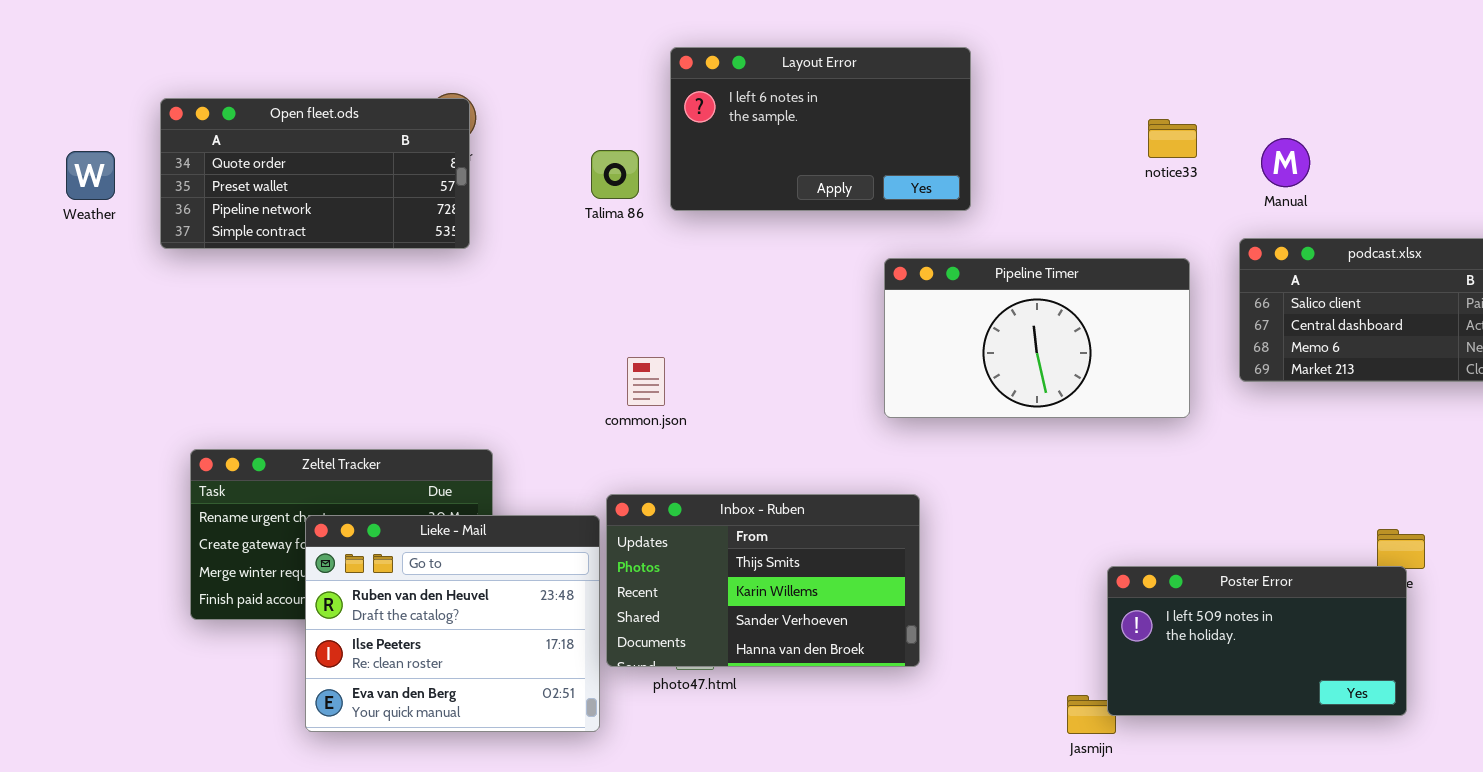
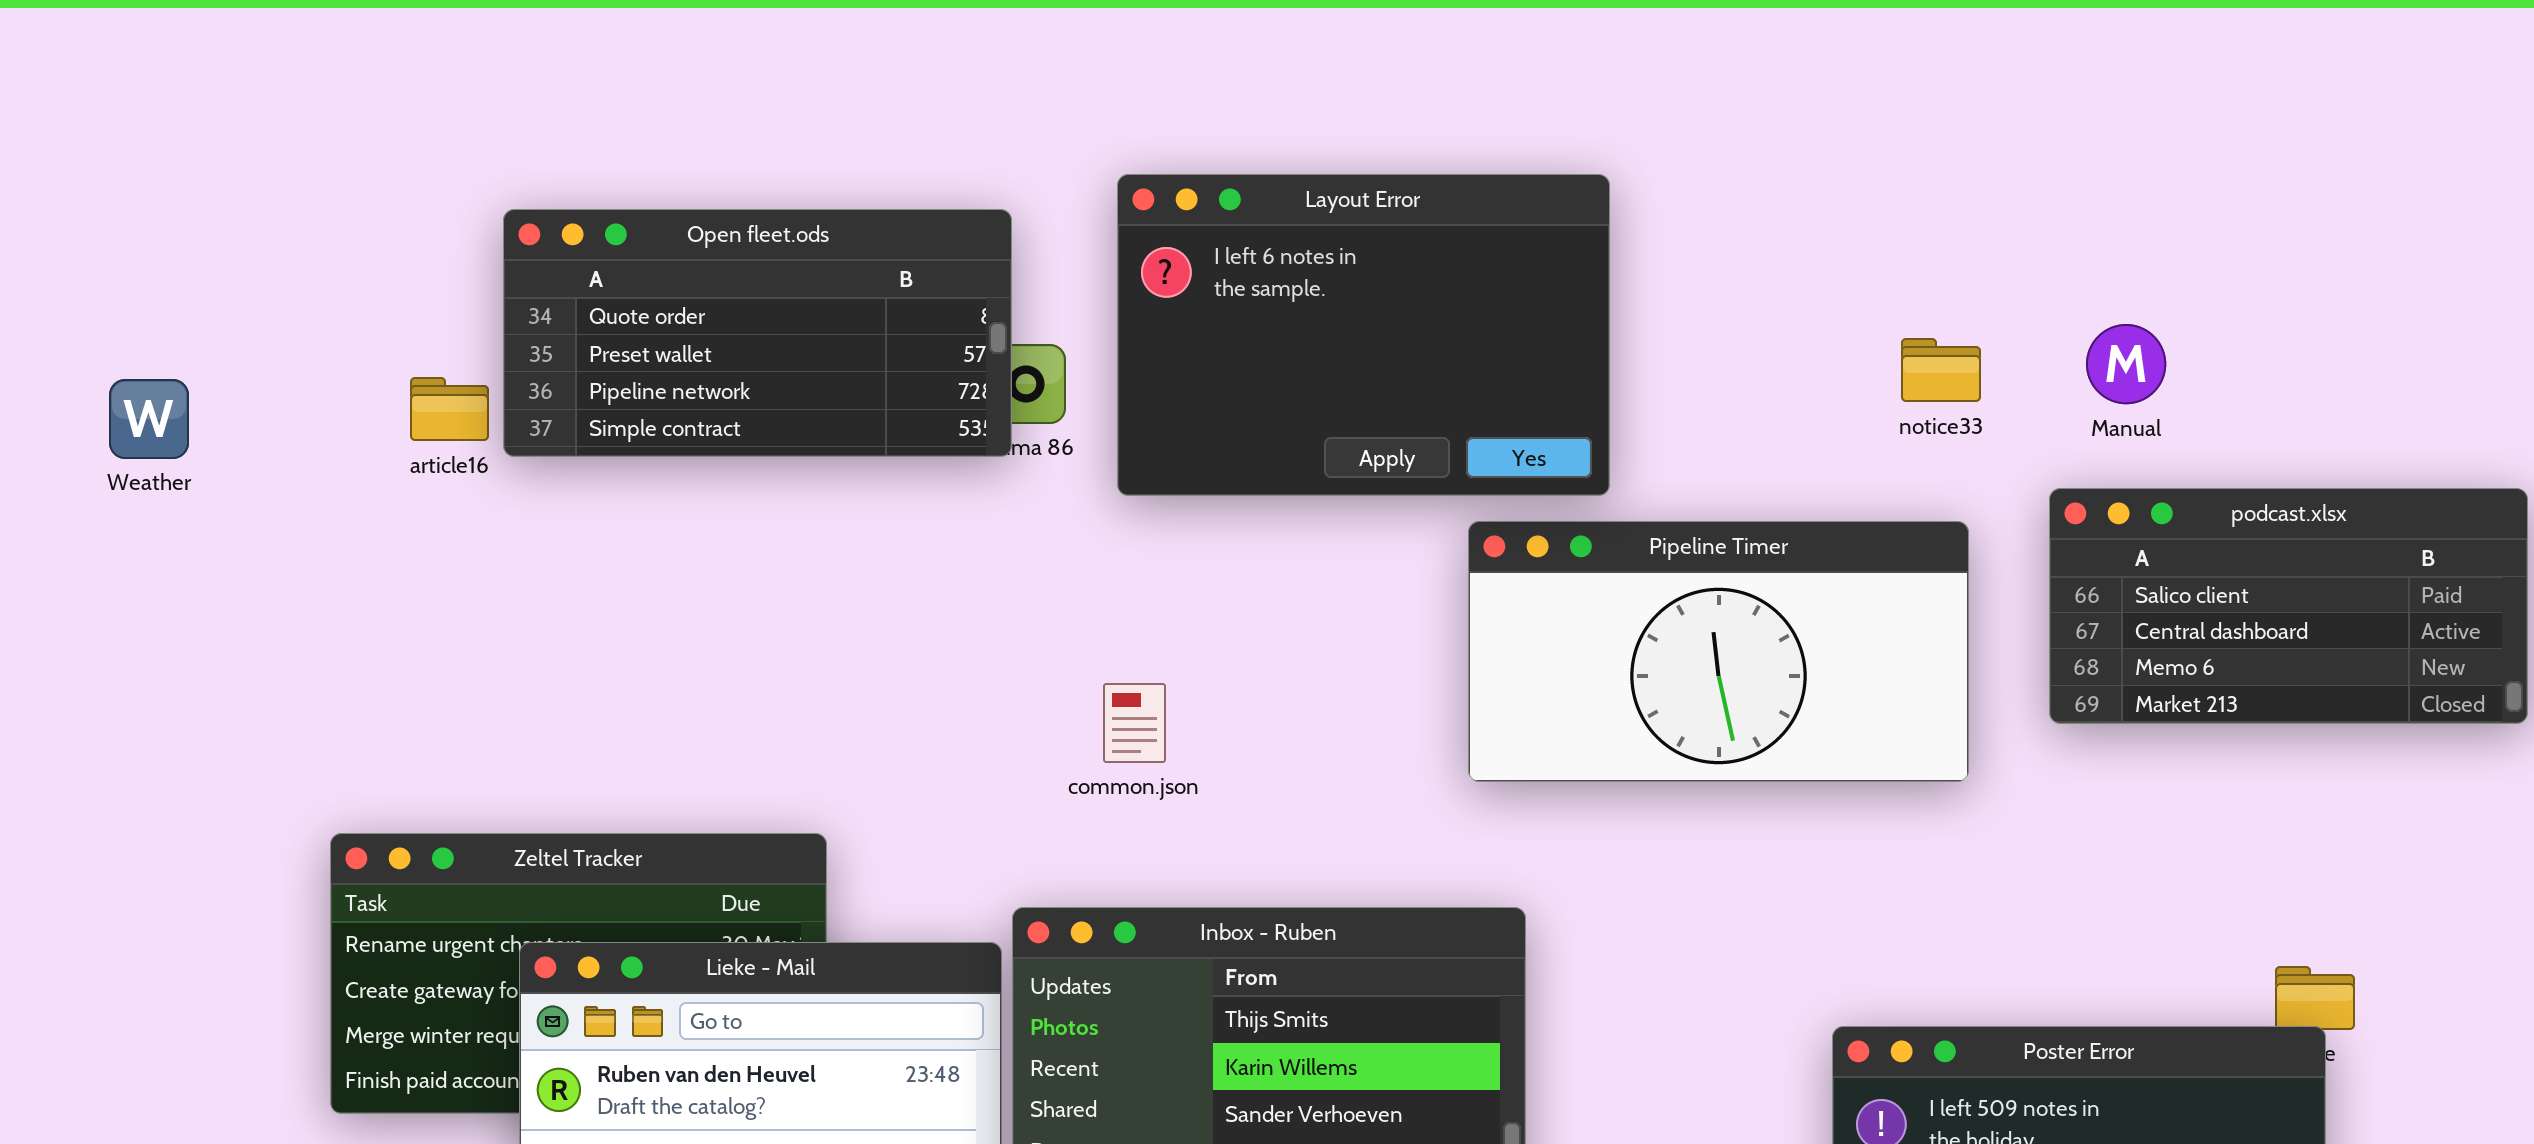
Layout Error: [670,47,971,211] -> [1117,174,1610,496], resized
Open fleet.ods: [160,98,470,249] -> [503,209,1012,457], moved
notice33: [1148,119,1197,158] -> [1901,338,1981,402], moved
Weather: [66,151,115,200] -> [109,379,189,459], moved
common.json: [627,357,665,406] -> [1103,683,1166,763], moved

